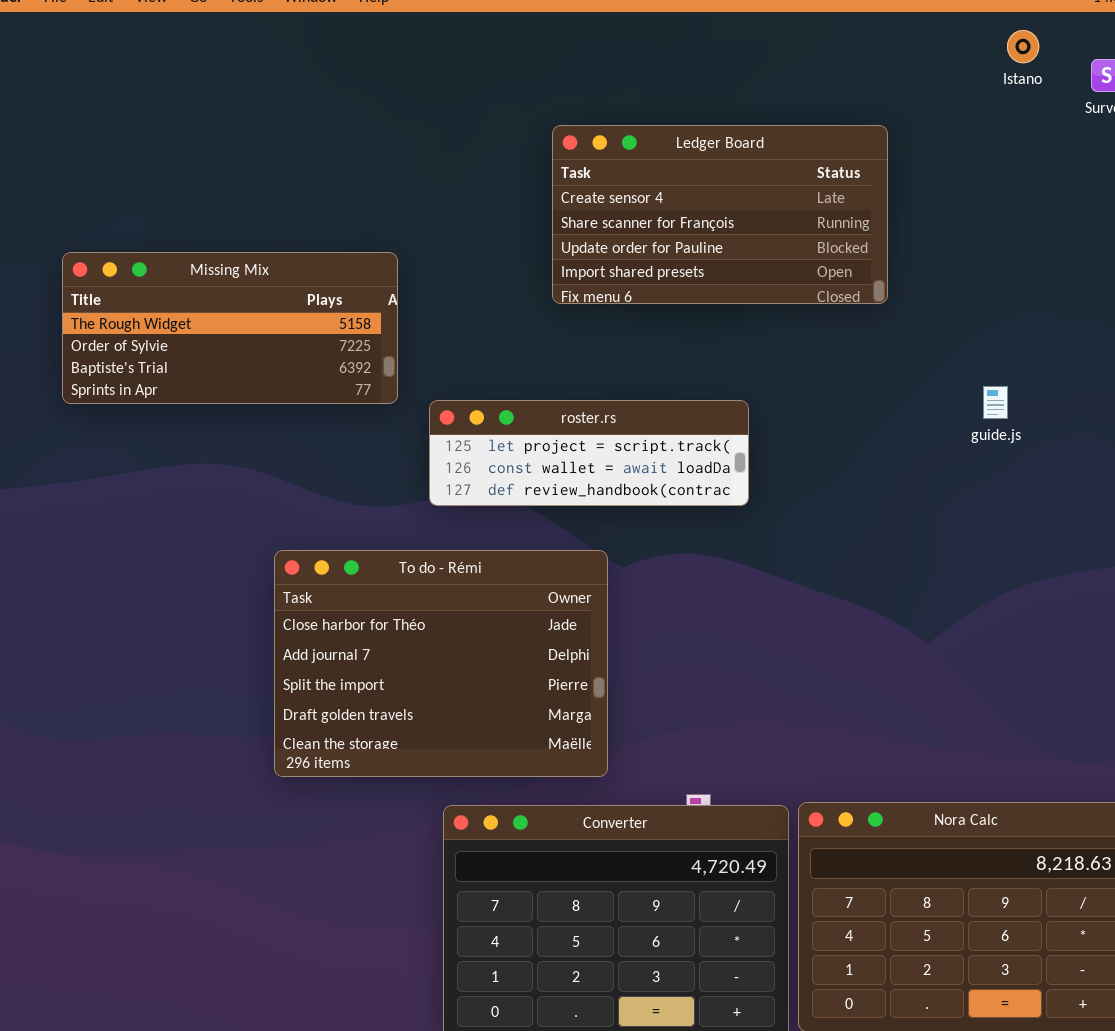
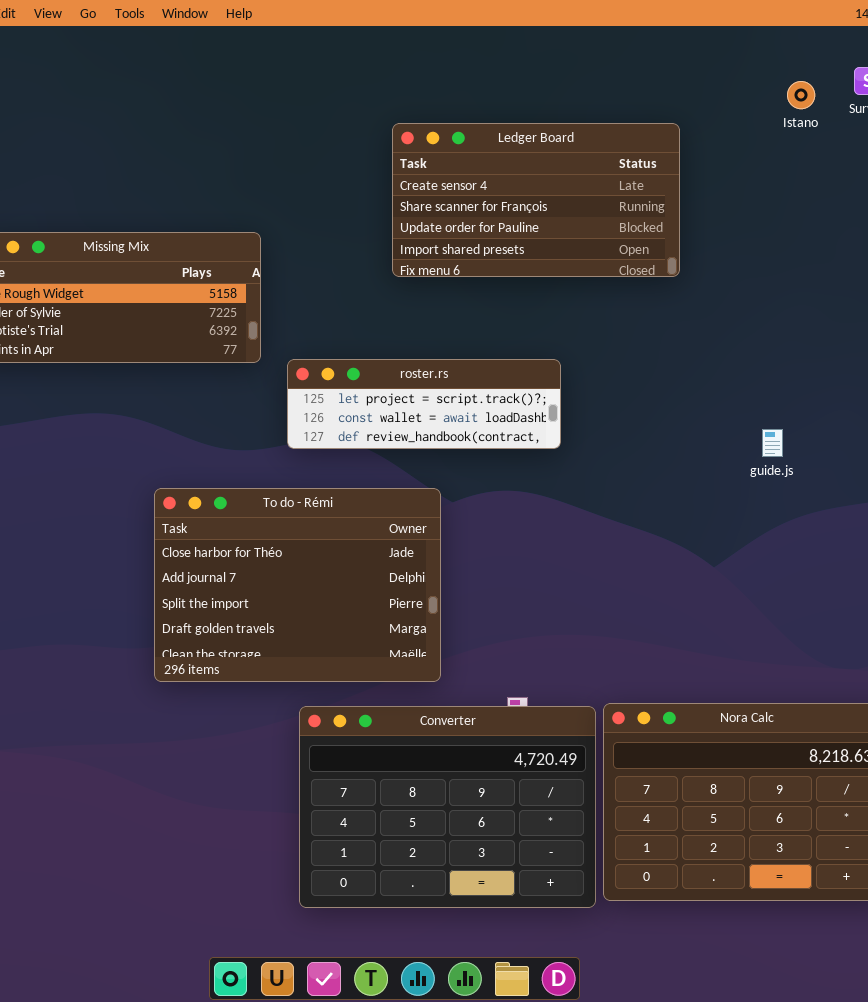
Istano: [1007,30,1039,63] -> [787,81,815,109], moved
guide.js: [983,386,1008,419] -> [762,429,783,457], moved

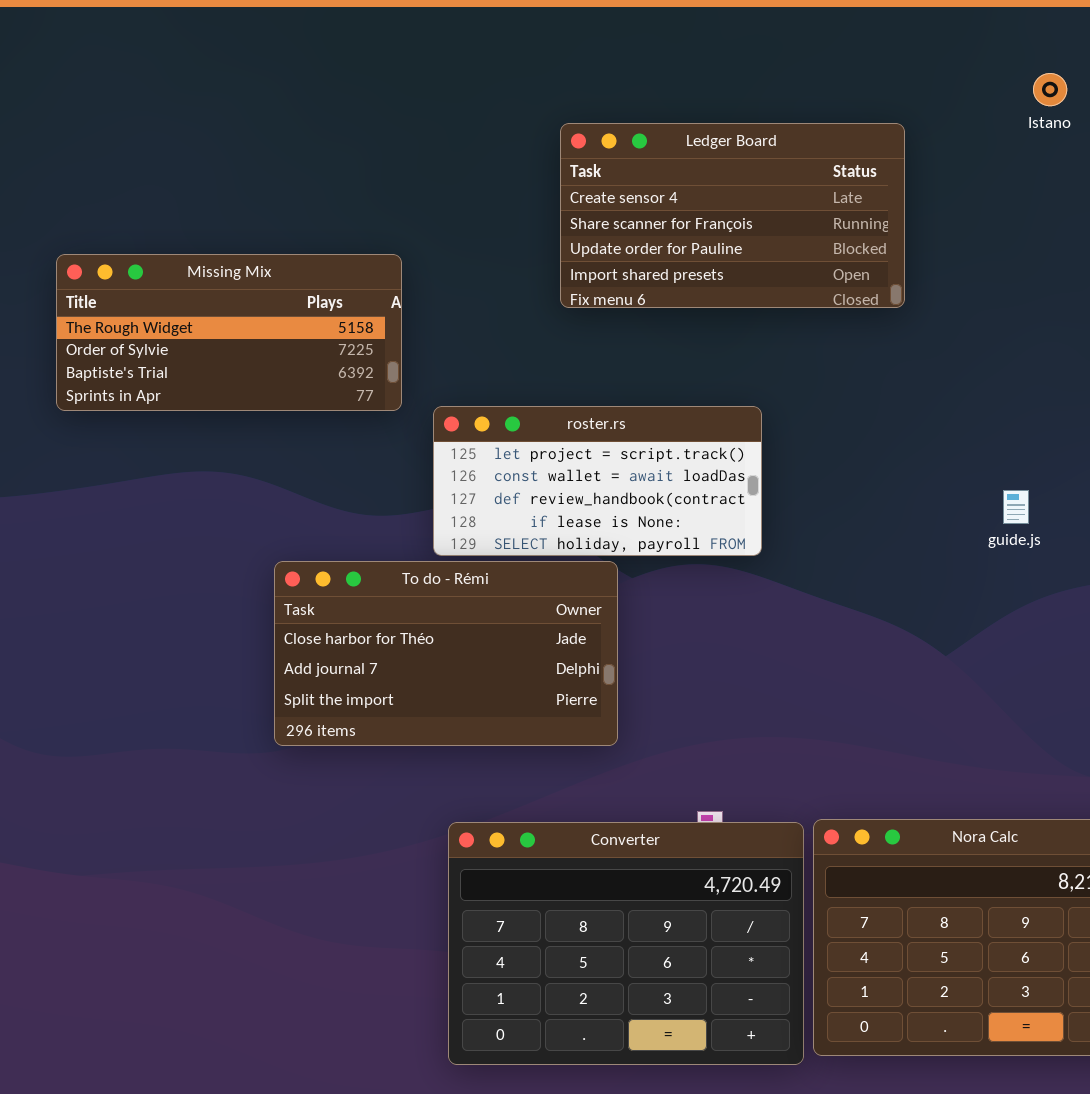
roster.rs: [287,359,561,449] -> [433,406,762,556], resized
To do - Rémi: [154,488,441,682] -> [274,561,618,746], resized

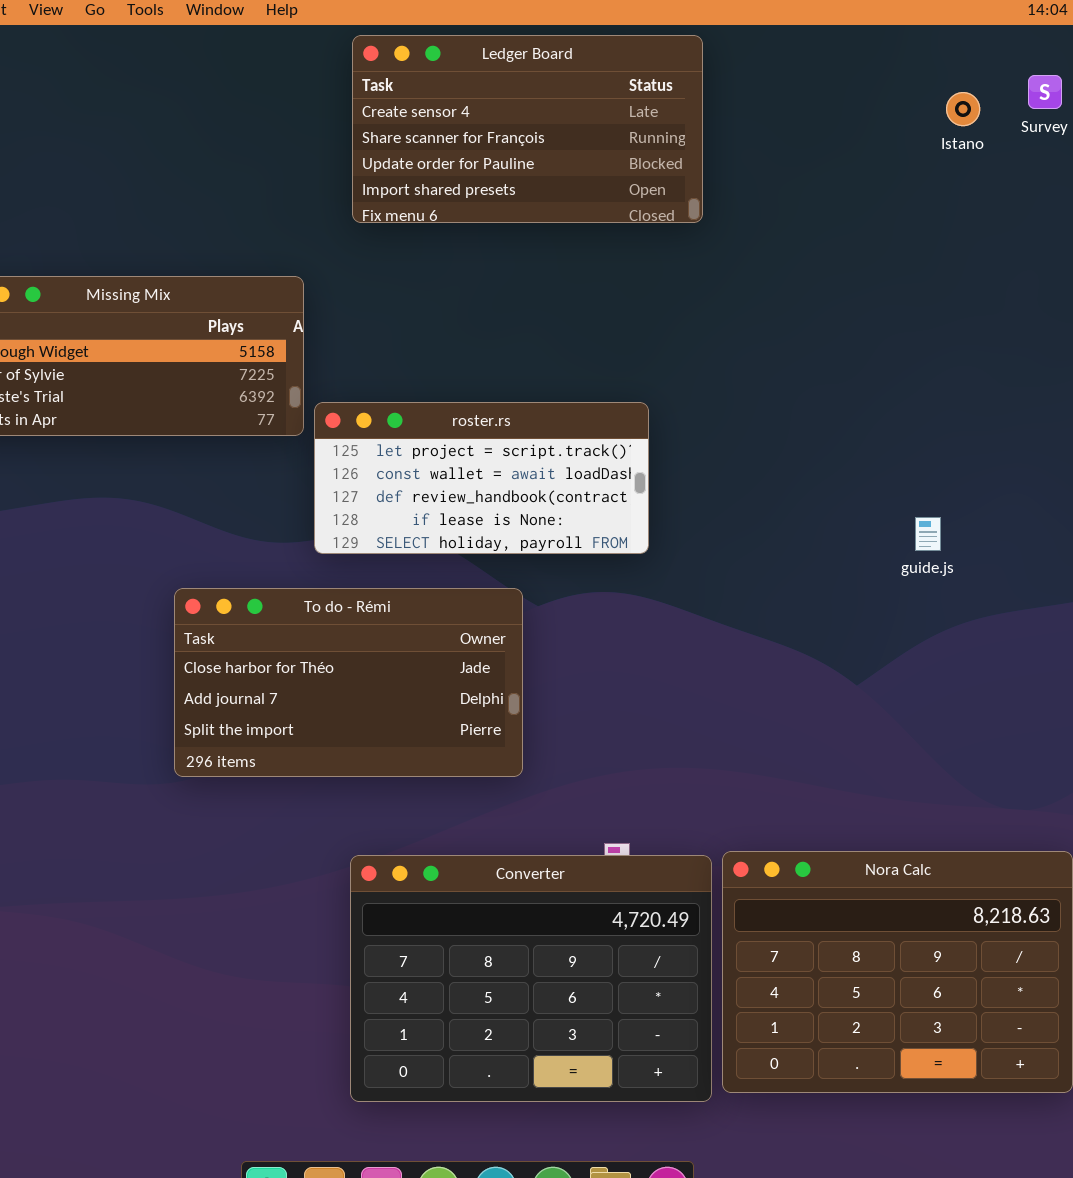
Ledger Board: [560,123,905,308] -> [352,35,703,223], moved
roster.rs: [433,406,762,556] -> [314,402,649,554], moved

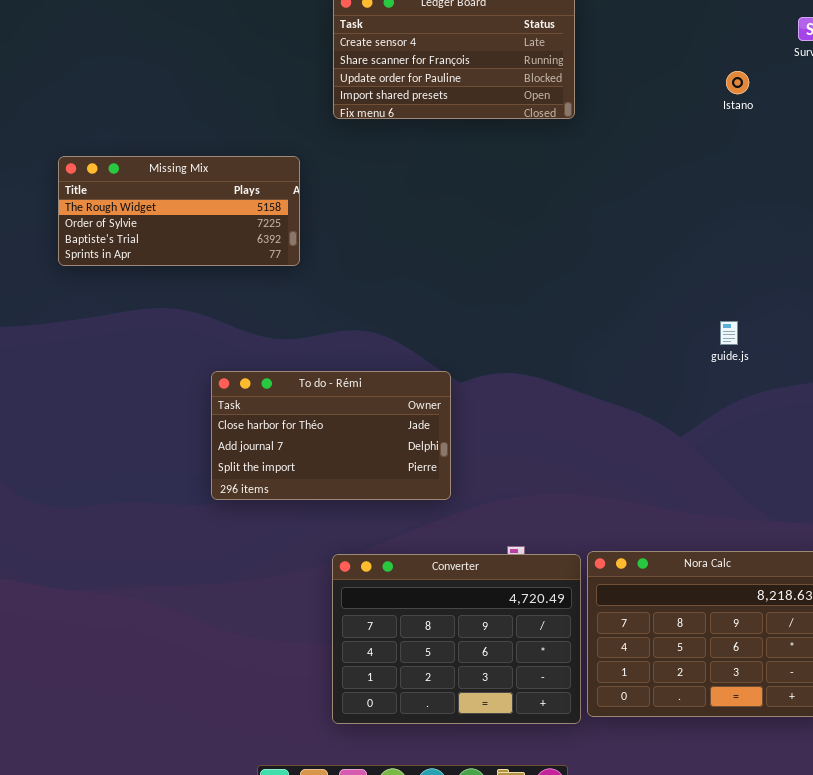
Istano: [946,92,980,126] -> [726,71,749,94], moved
roster.rs: [314,402,649,554] -> none, closed

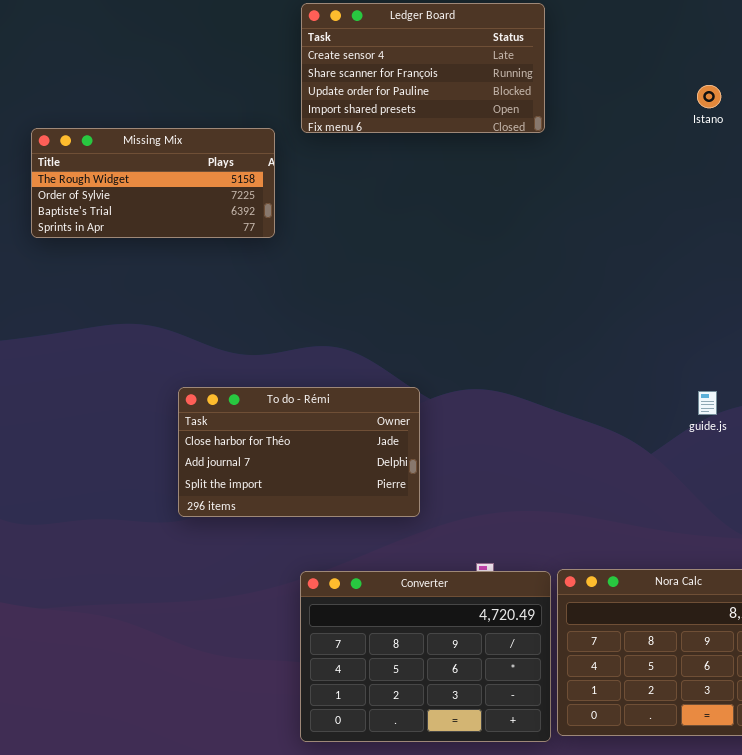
Missing Mix: [58,156,300,266] -> [31,128,275,238], moved
guide.js: [720,321,738,345] -> [698,391,717,415], moved

